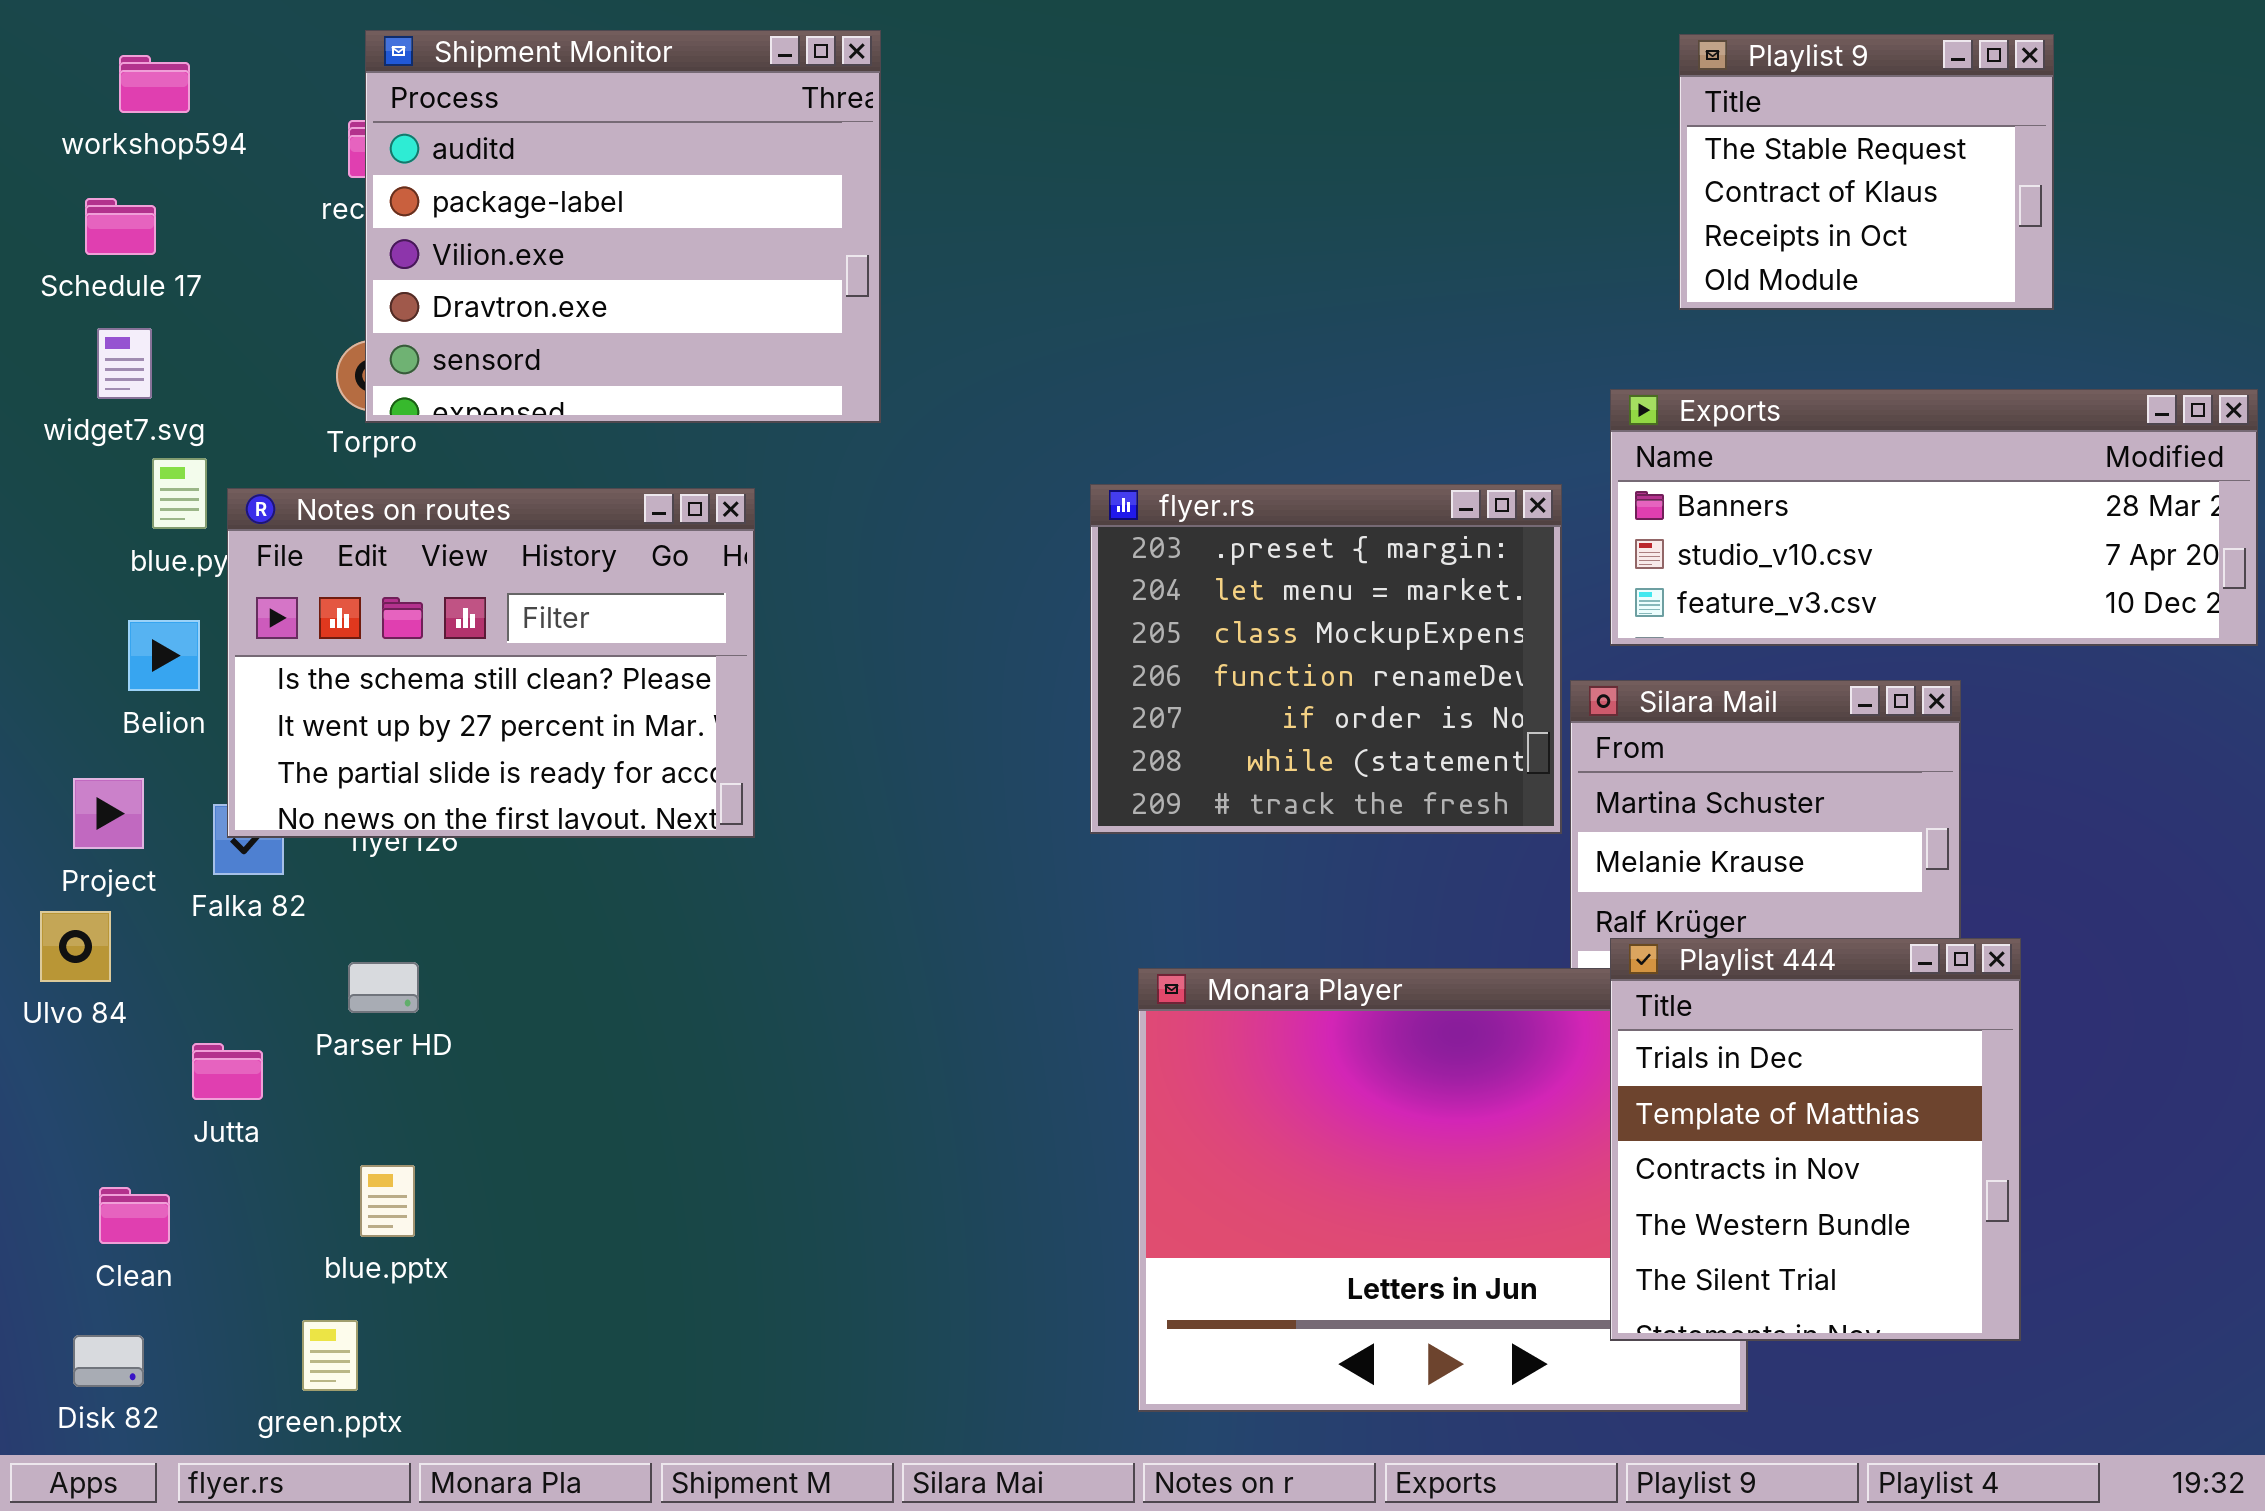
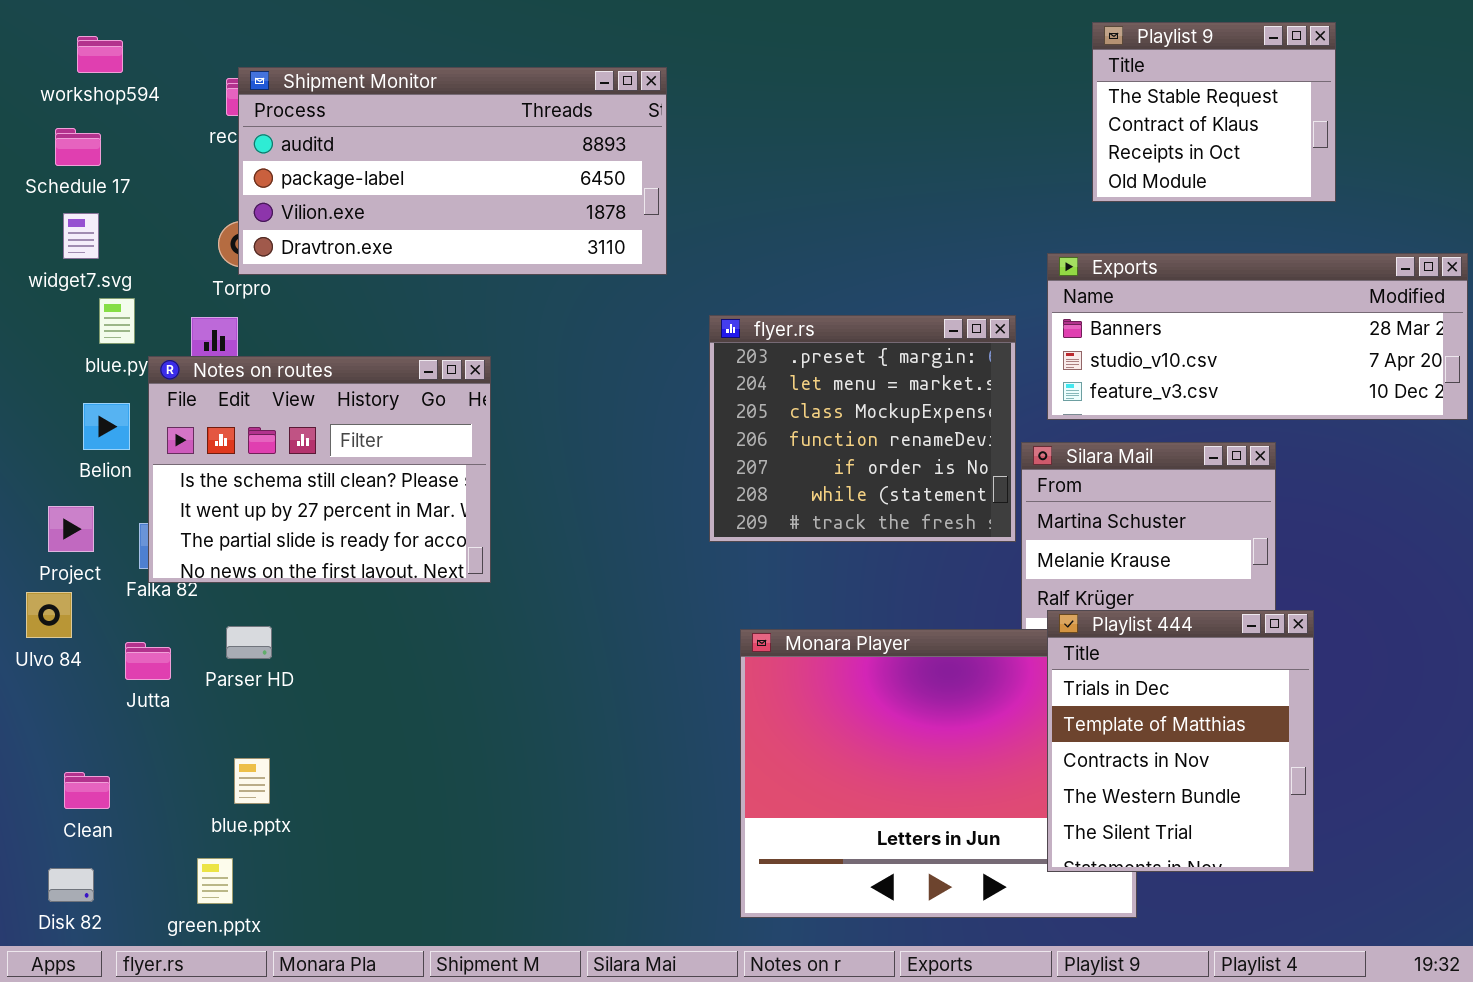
Shipment Monitor: [365,30,881,423] -> [238,67,667,275], resized
Notes on routes: [227,488,755,838] -> [148,356,491,583], moved
Jutta: [192,1043,263,1100] -> [125,642,171,680], moved

